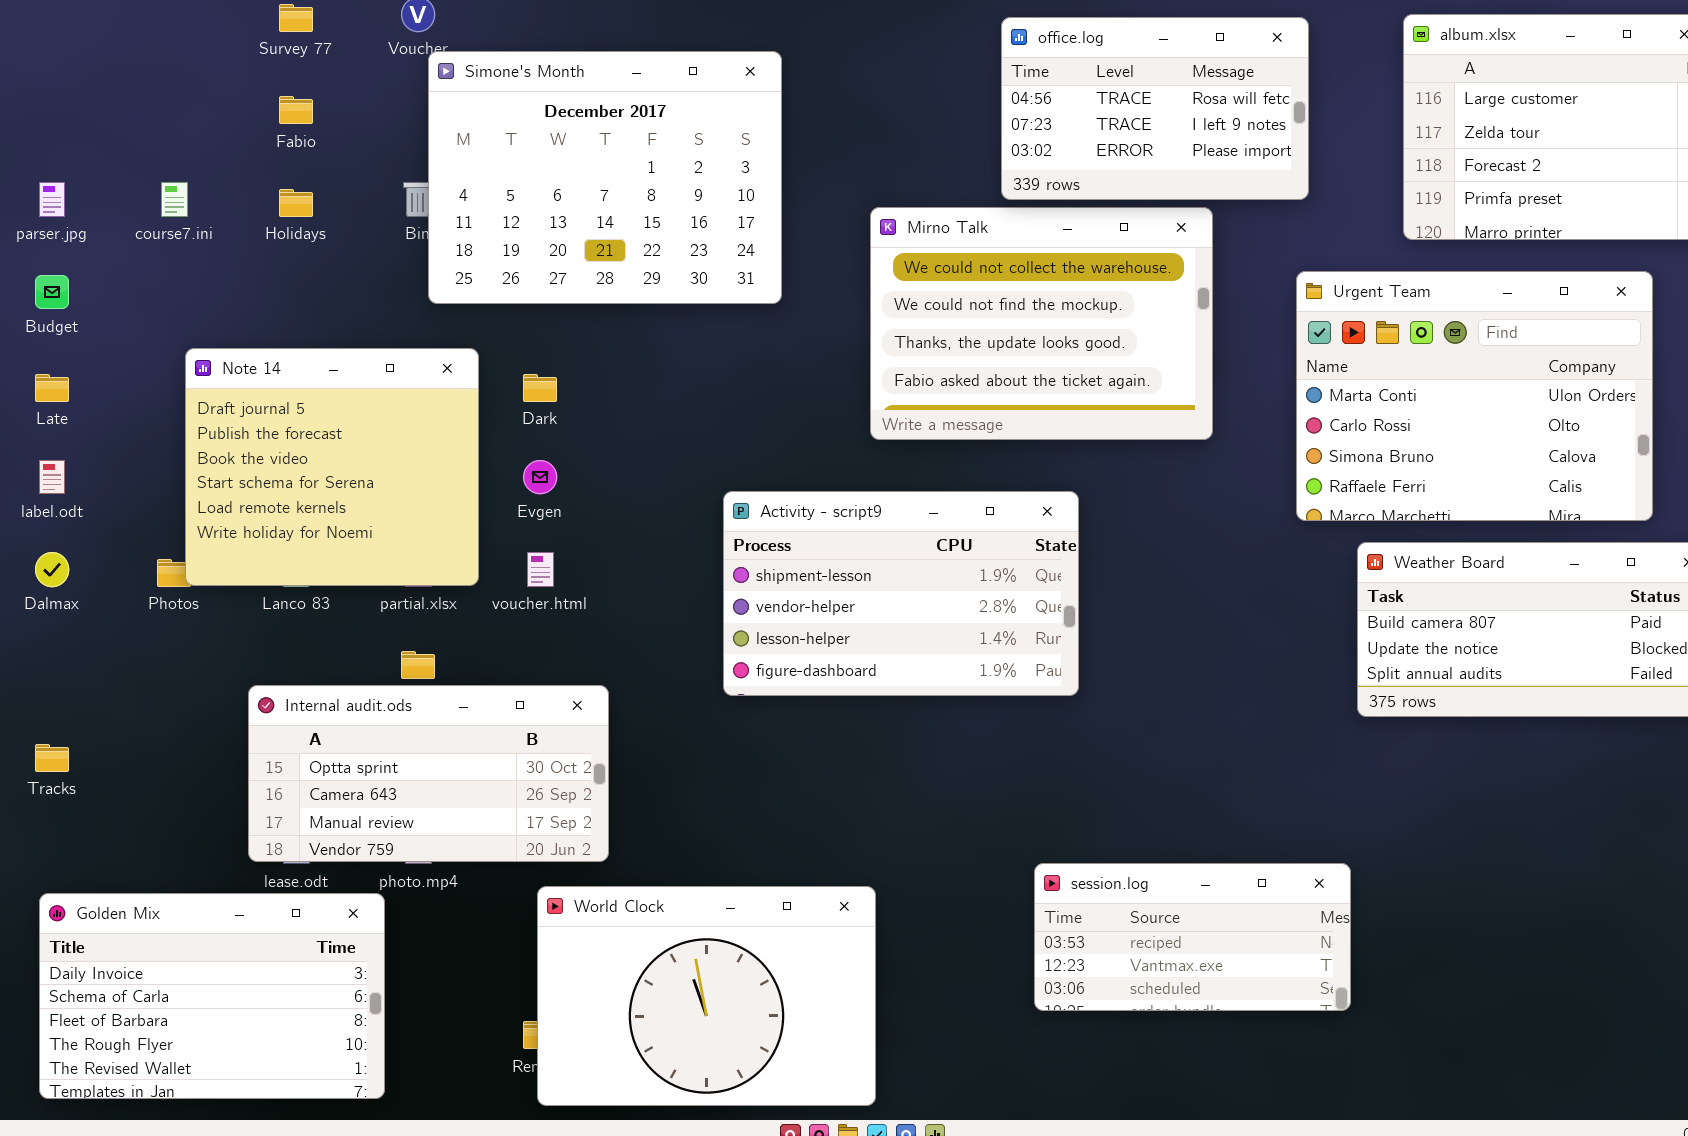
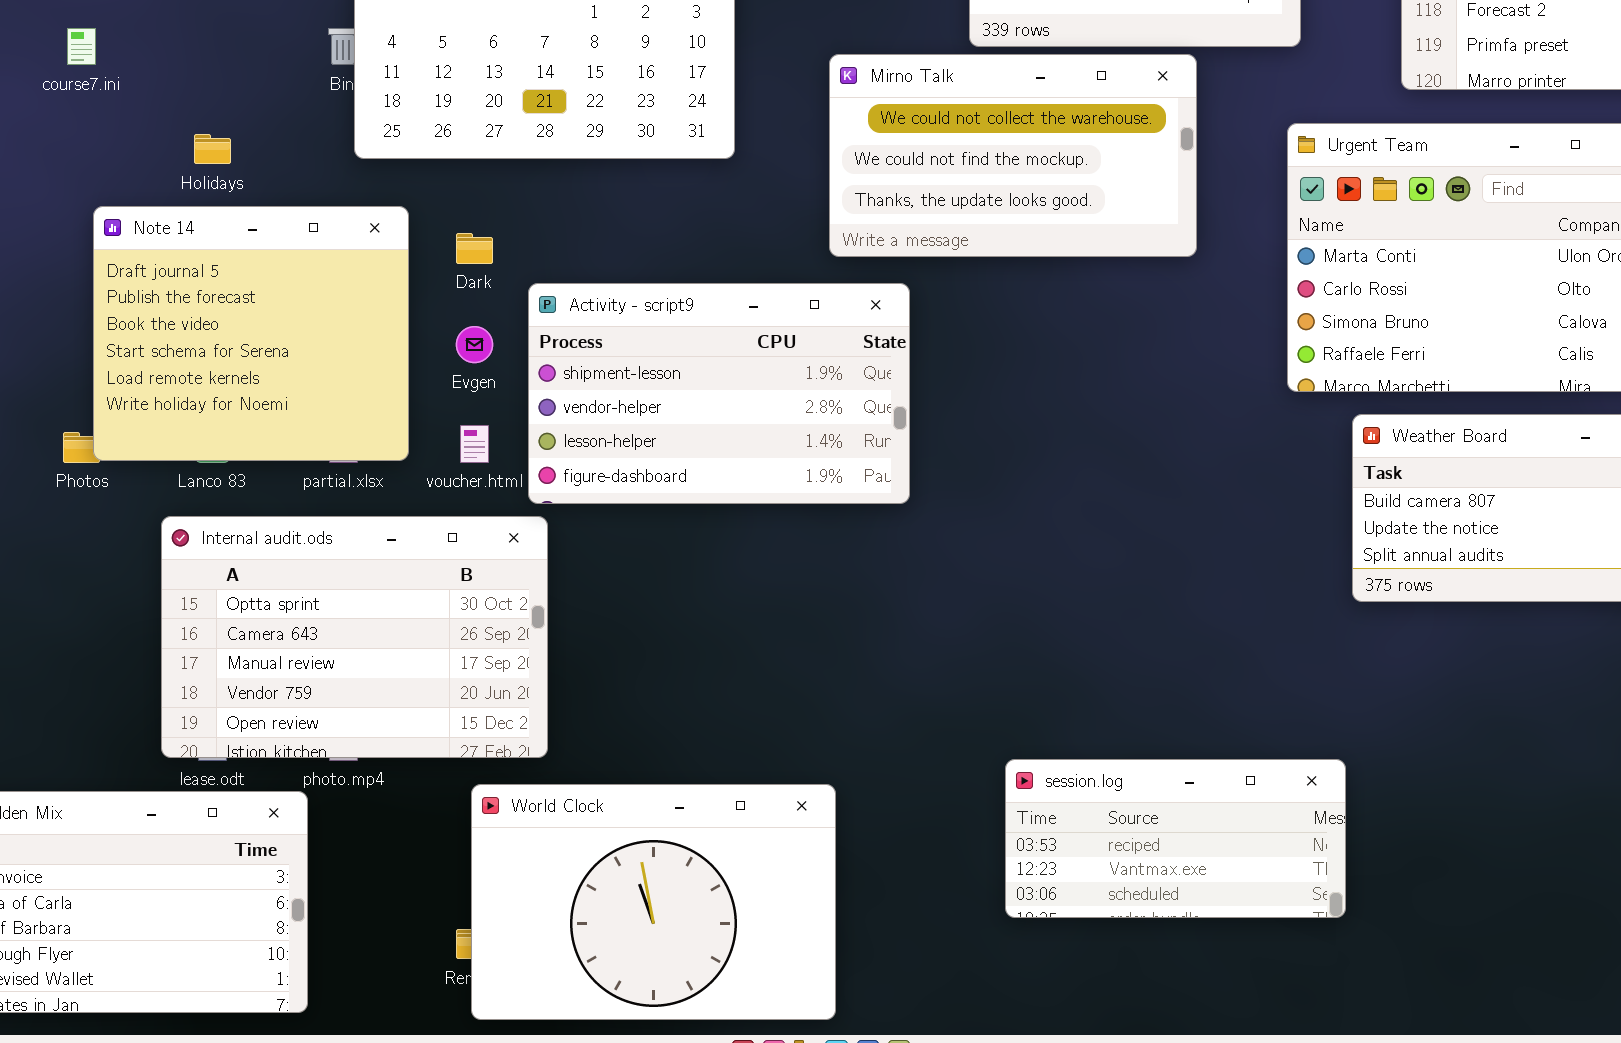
Holidays: [279,189,313,217] -> [194,134,231,164], moved
Mirno Talk: [870,207,1213,440] -> [829,54,1197,257], resized
Activity - script9: [723,491,1079,696] -> [528,283,910,504], moved
Internal audit.ods: [248,685,609,862] -> [161,516,548,758], resized

